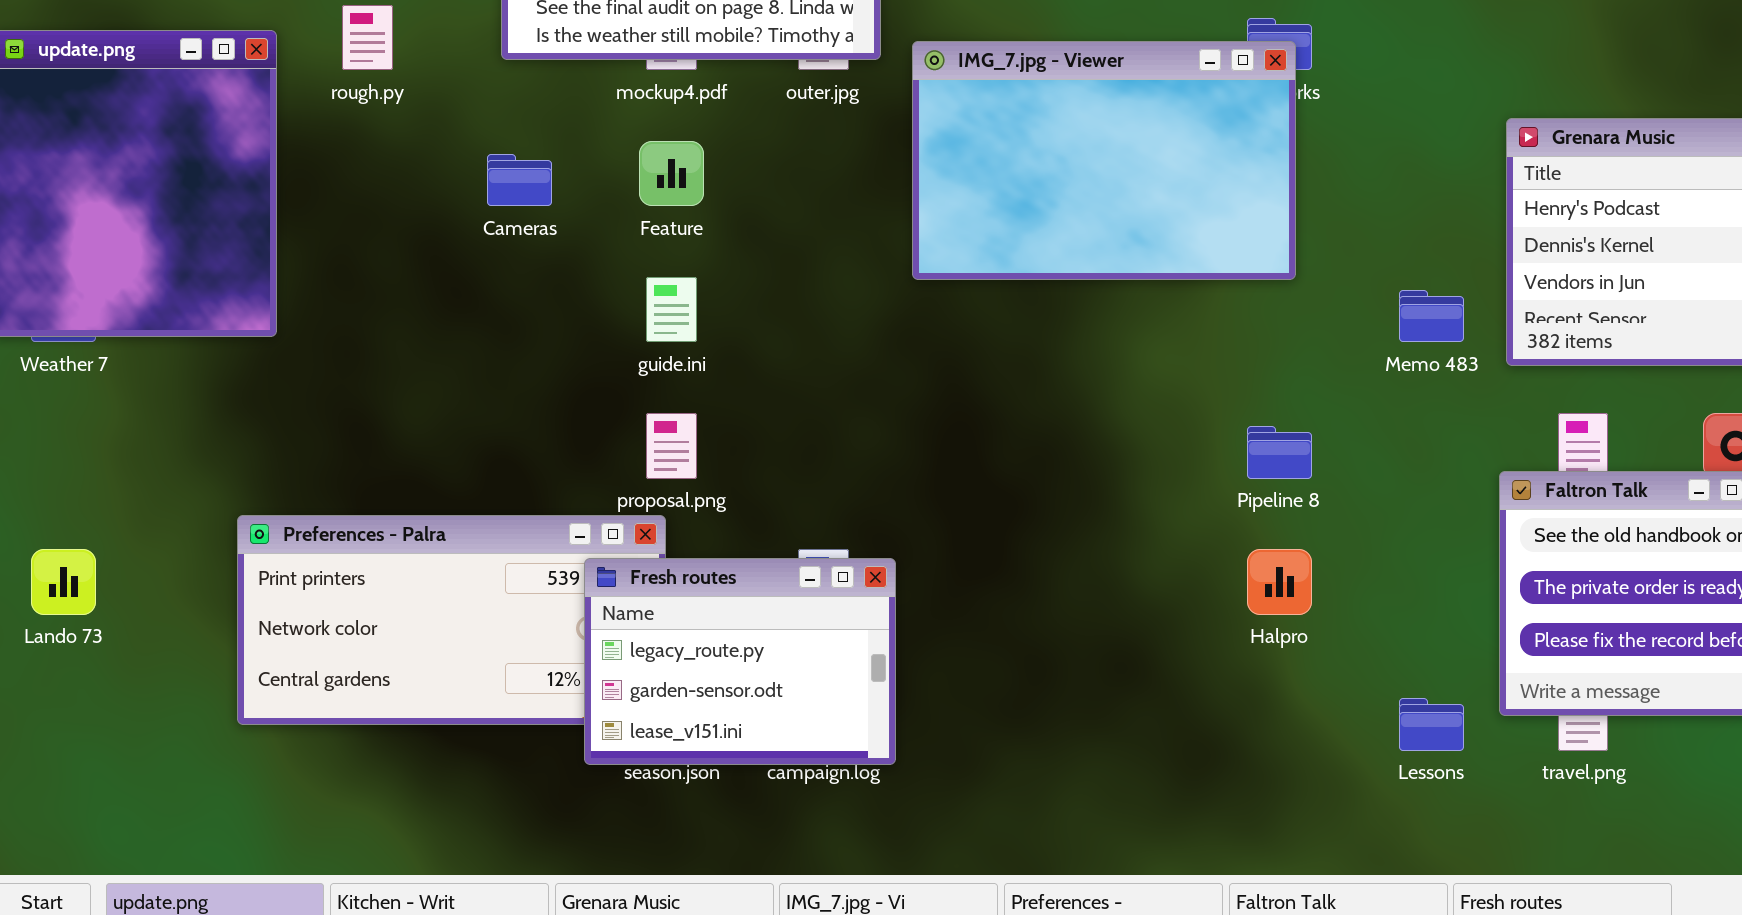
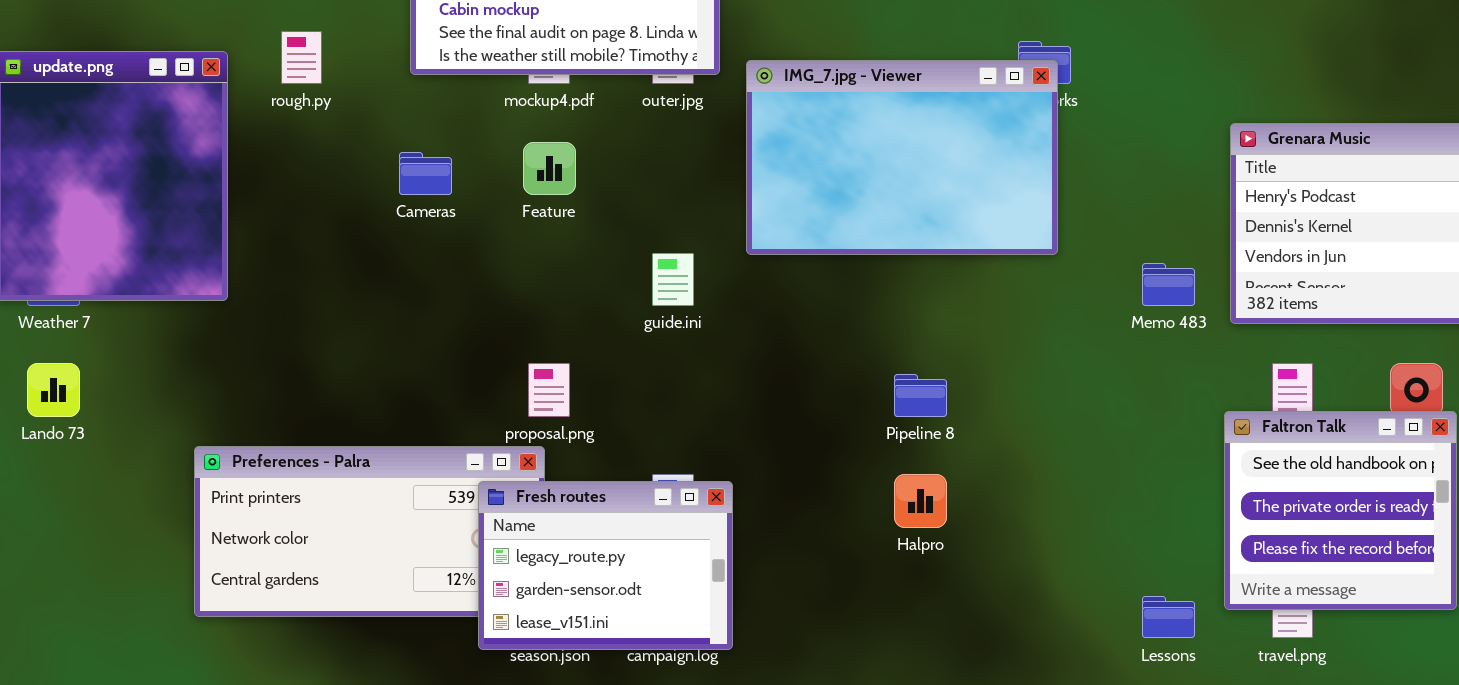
guide.ini: [646,277,697,342] -> [652,253,694,306], moved
Pipeline 8: [1247,426,1312,479] -> [894,374,947,417], moved
Lando 73: [31,549,96,615] -> [27,363,80,417], moved
Halpro: [1247,549,1312,615] -> [894,474,947,528], moved

